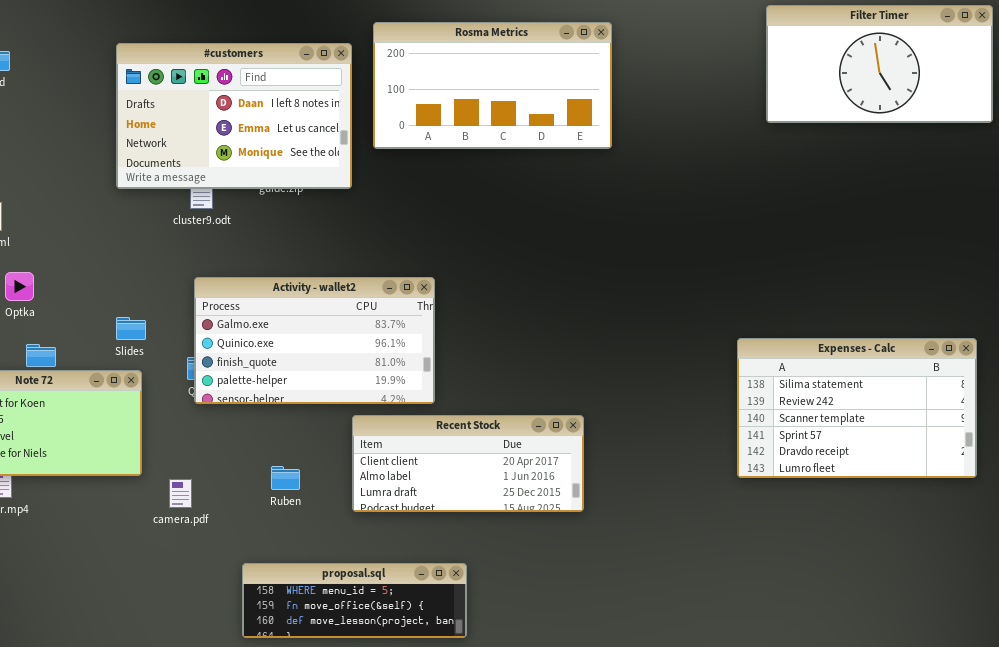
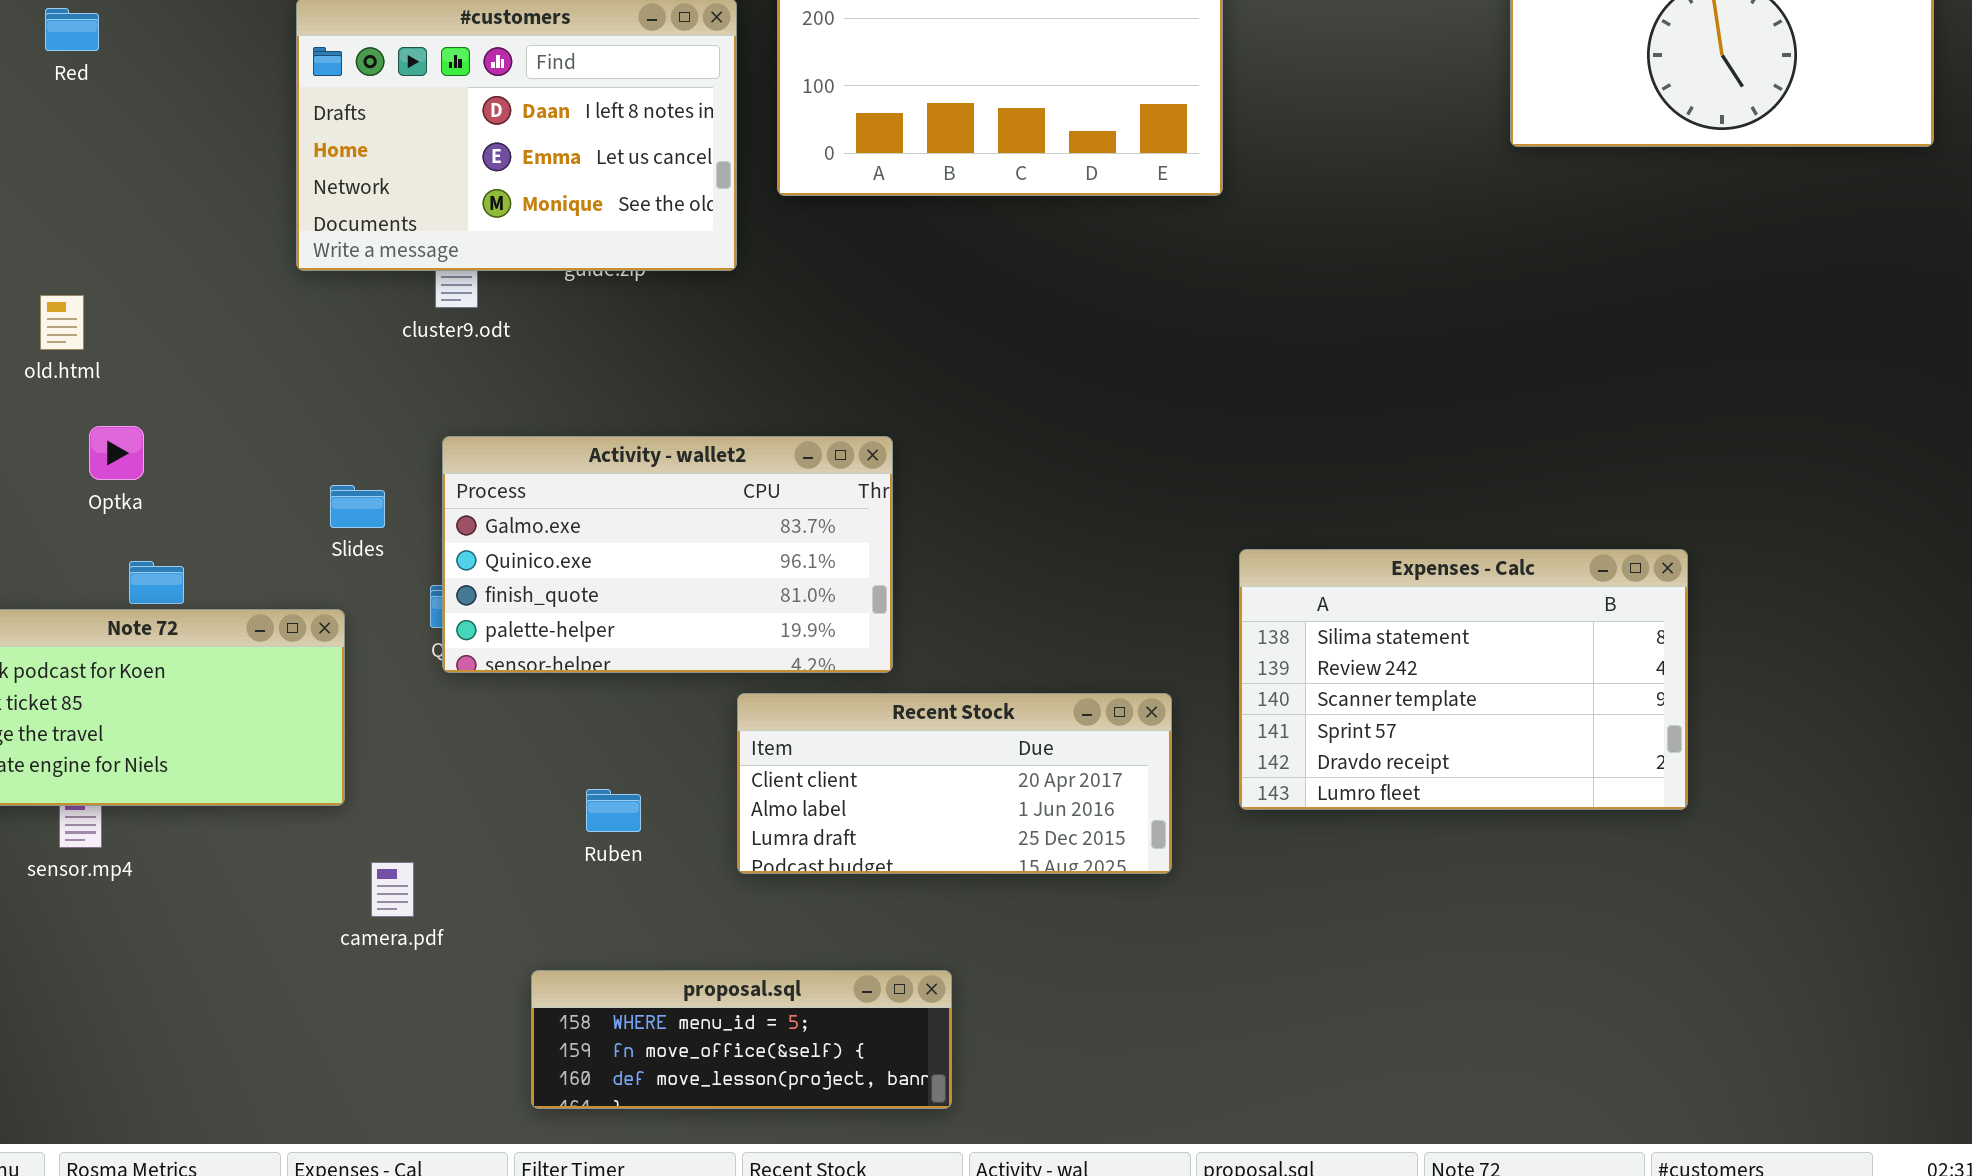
Slides: [116,317,146,340] -> [330,485,385,528], moved
Expenses - Calc: [737,338,977,478] -> [1239,549,1688,810], moved
camera.pdf: [169,479,192,508] -> [371,862,414,917], moved

